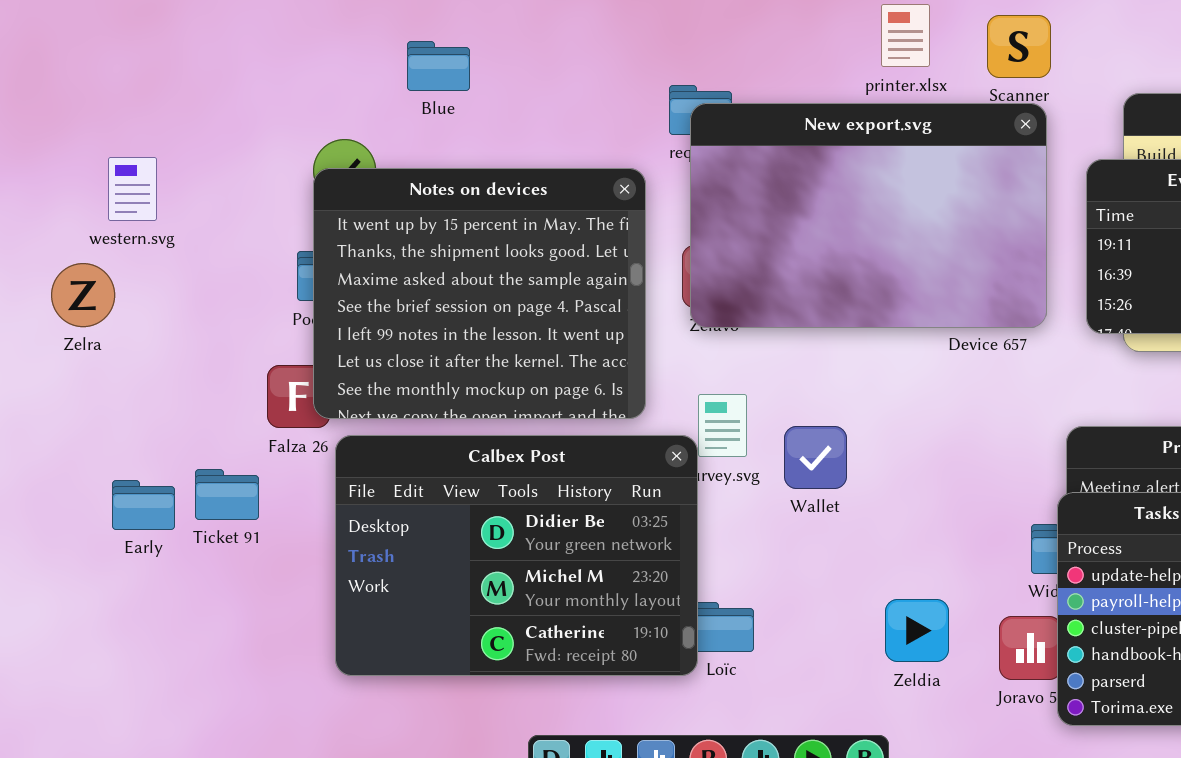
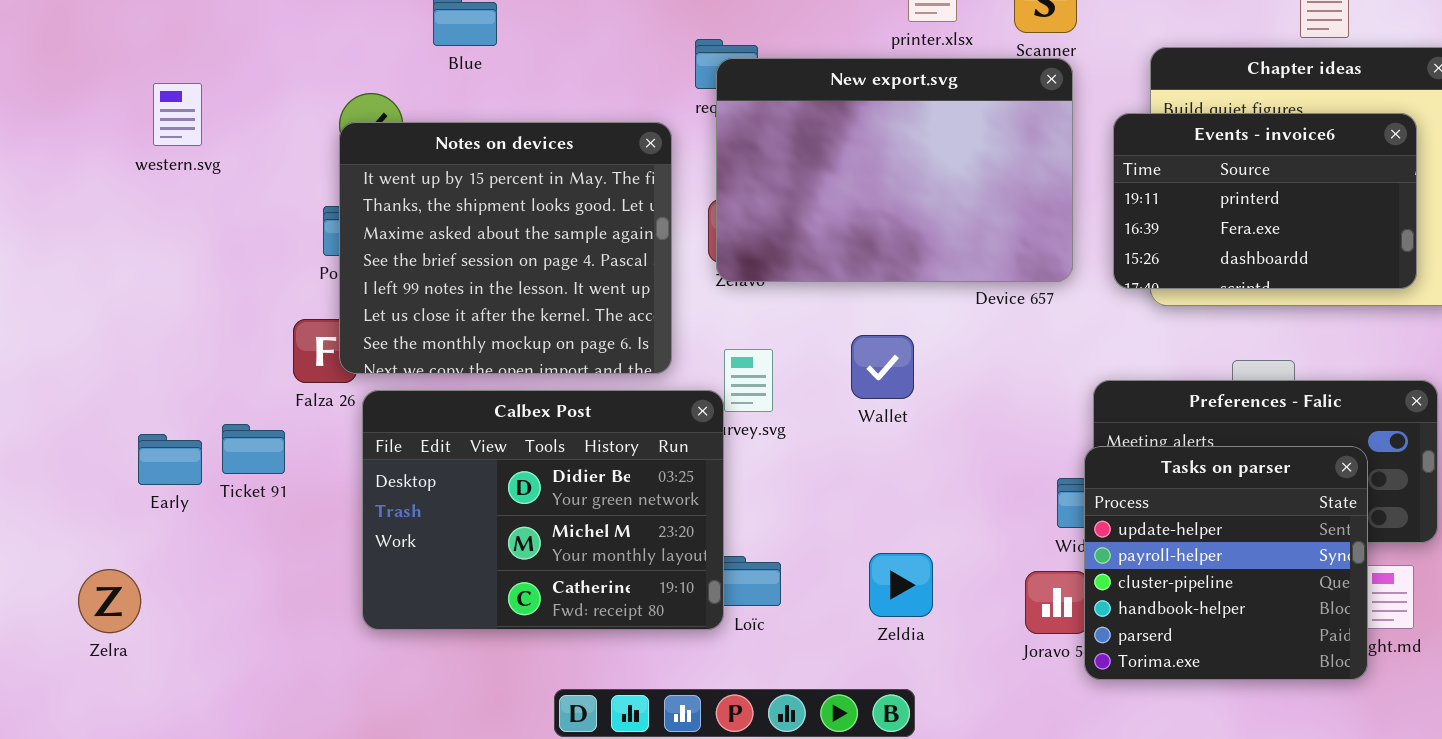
western.svg: [108,157,157,221] -> [153,83,202,146], moved
Zelra: [51,263,115,327] -> [78,569,141,633], moved
Wallet: [784,426,847,489] -> [851,335,914,399], moved
Zeldia: [885,599,949,662] -> [869,553,933,617], moved

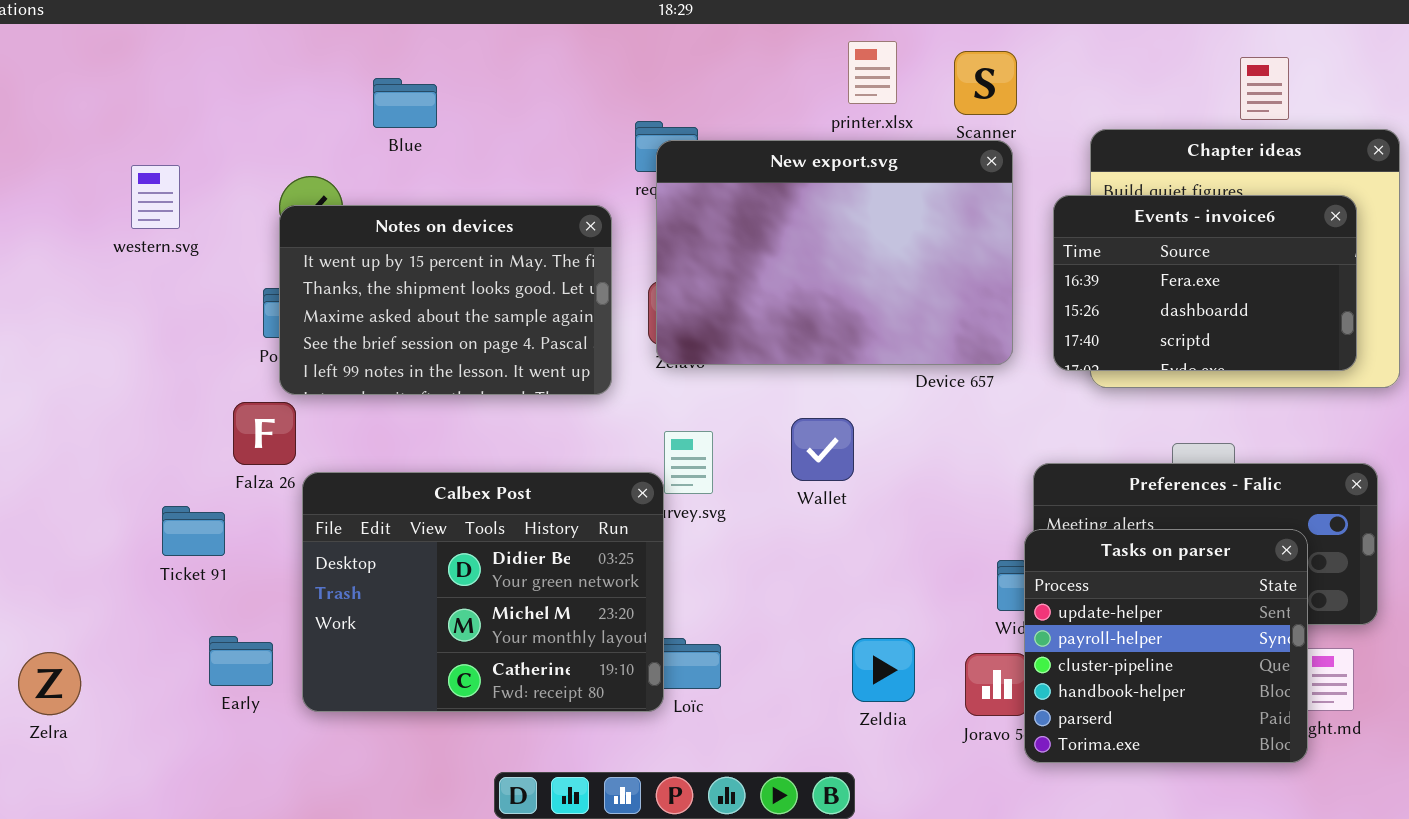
western.svg: [153,83,202,146] -> [131,165,180,229], moved
Events - invoice6: [1113,113,1417,289] -> [1053,195,1357,371], scrolled down 1 row
Notes on devices: [339,122,672,374] -> [279,205,612,395], resized
Early: [138,434,202,485] -> [209,636,273,686], moved
Zeldia: [869,553,933,617] -> [852,638,915,702], moved

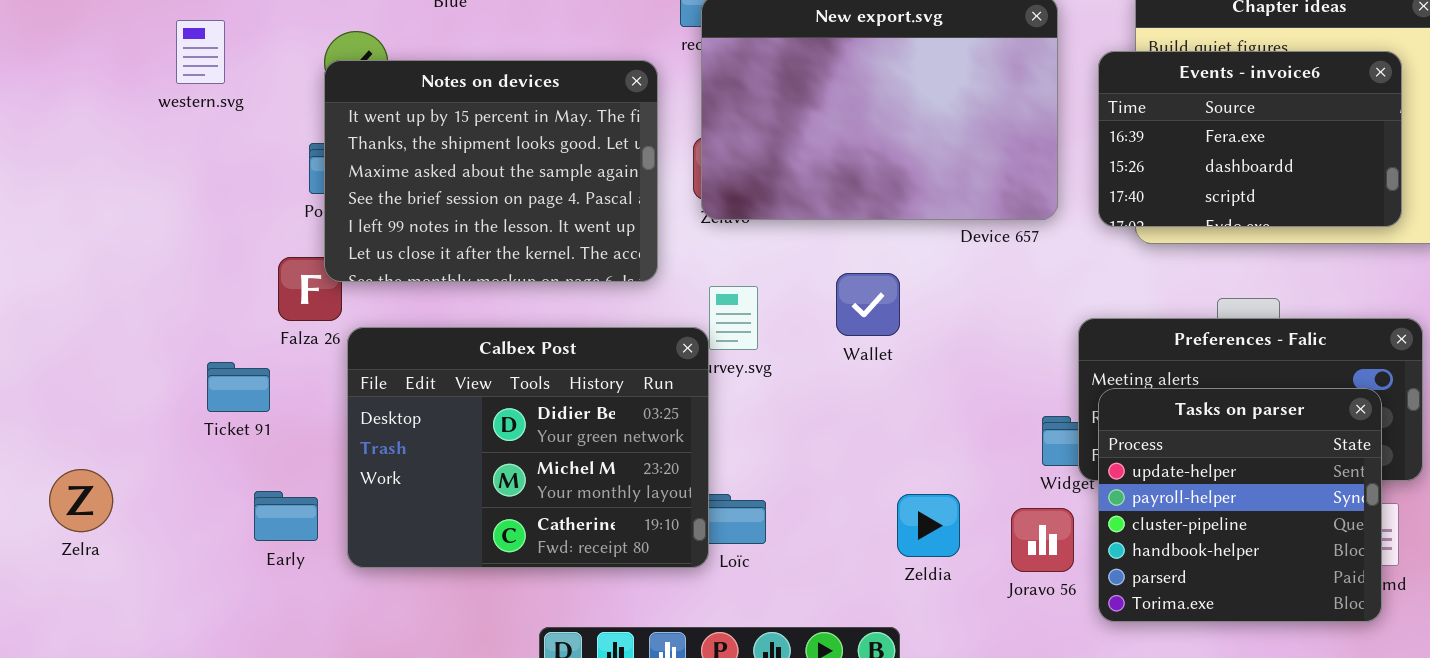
Notes on devices: [279,205,612,395] -> [324,60,658,282], resized
Tasks on parser: [1024,529,1308,763] -> [1098,388,1382,622], moved
Zelra: [18,652,81,715] -> [49,469,113,532], moved

